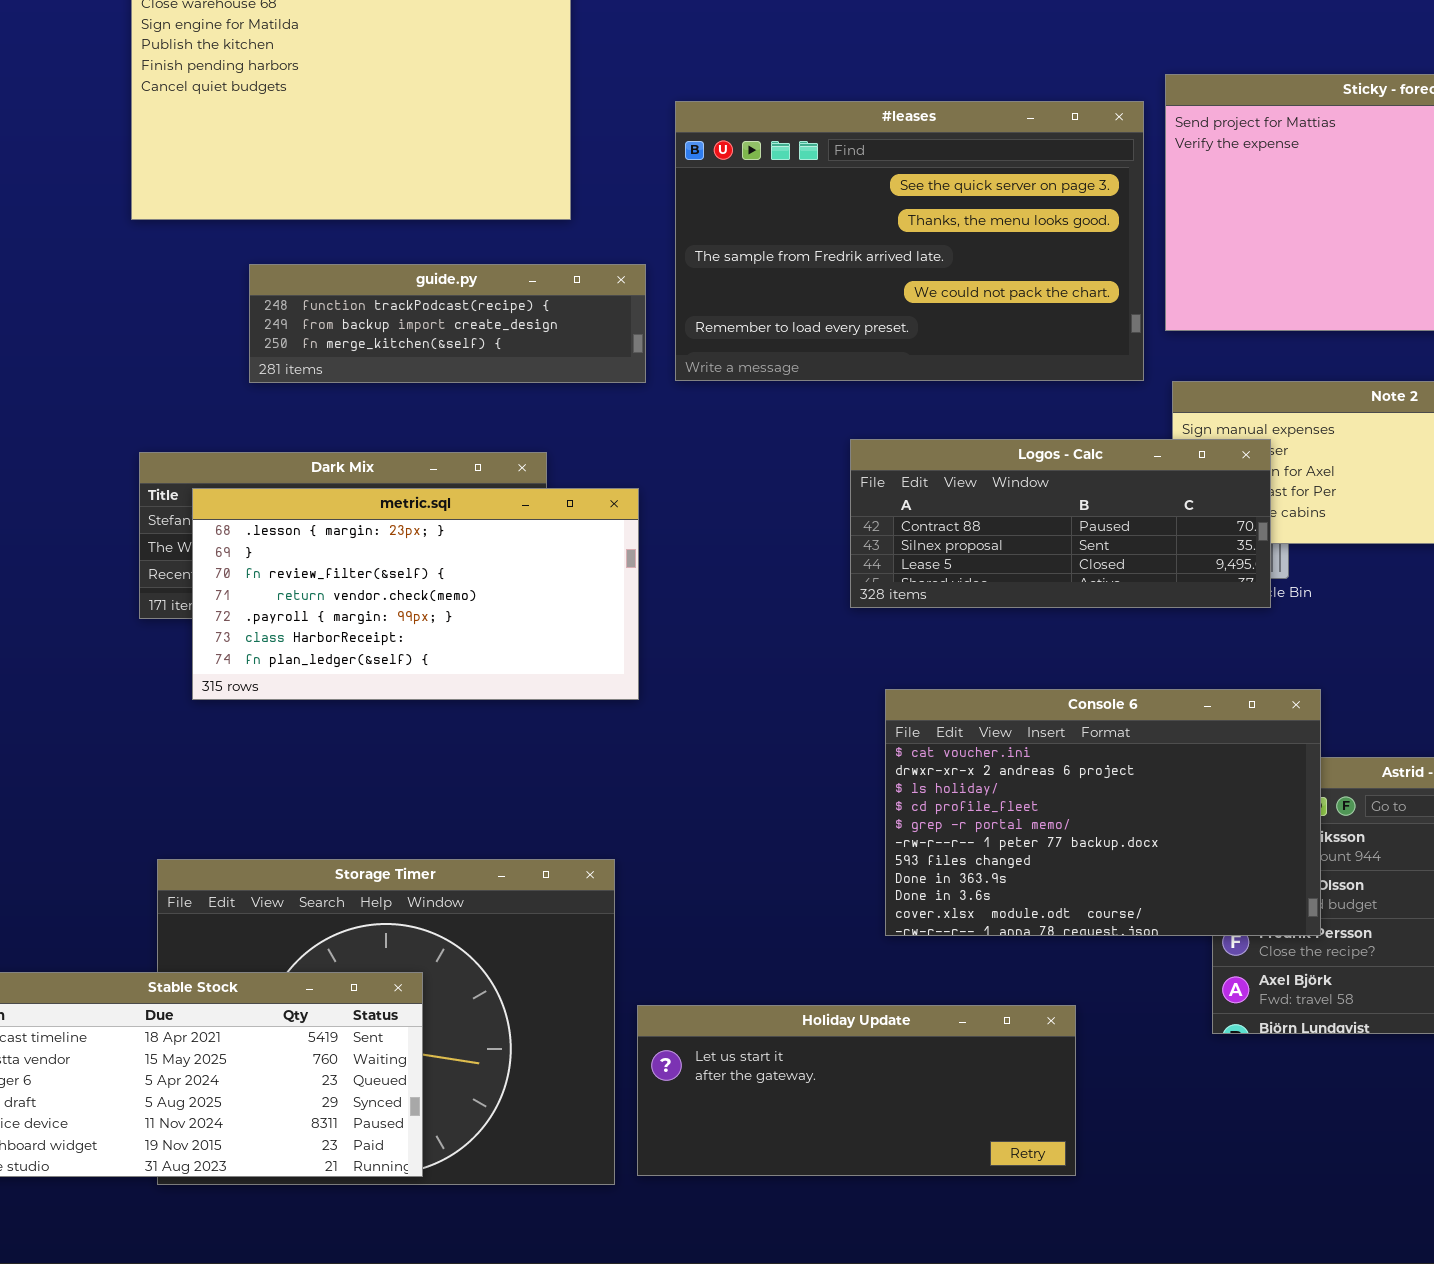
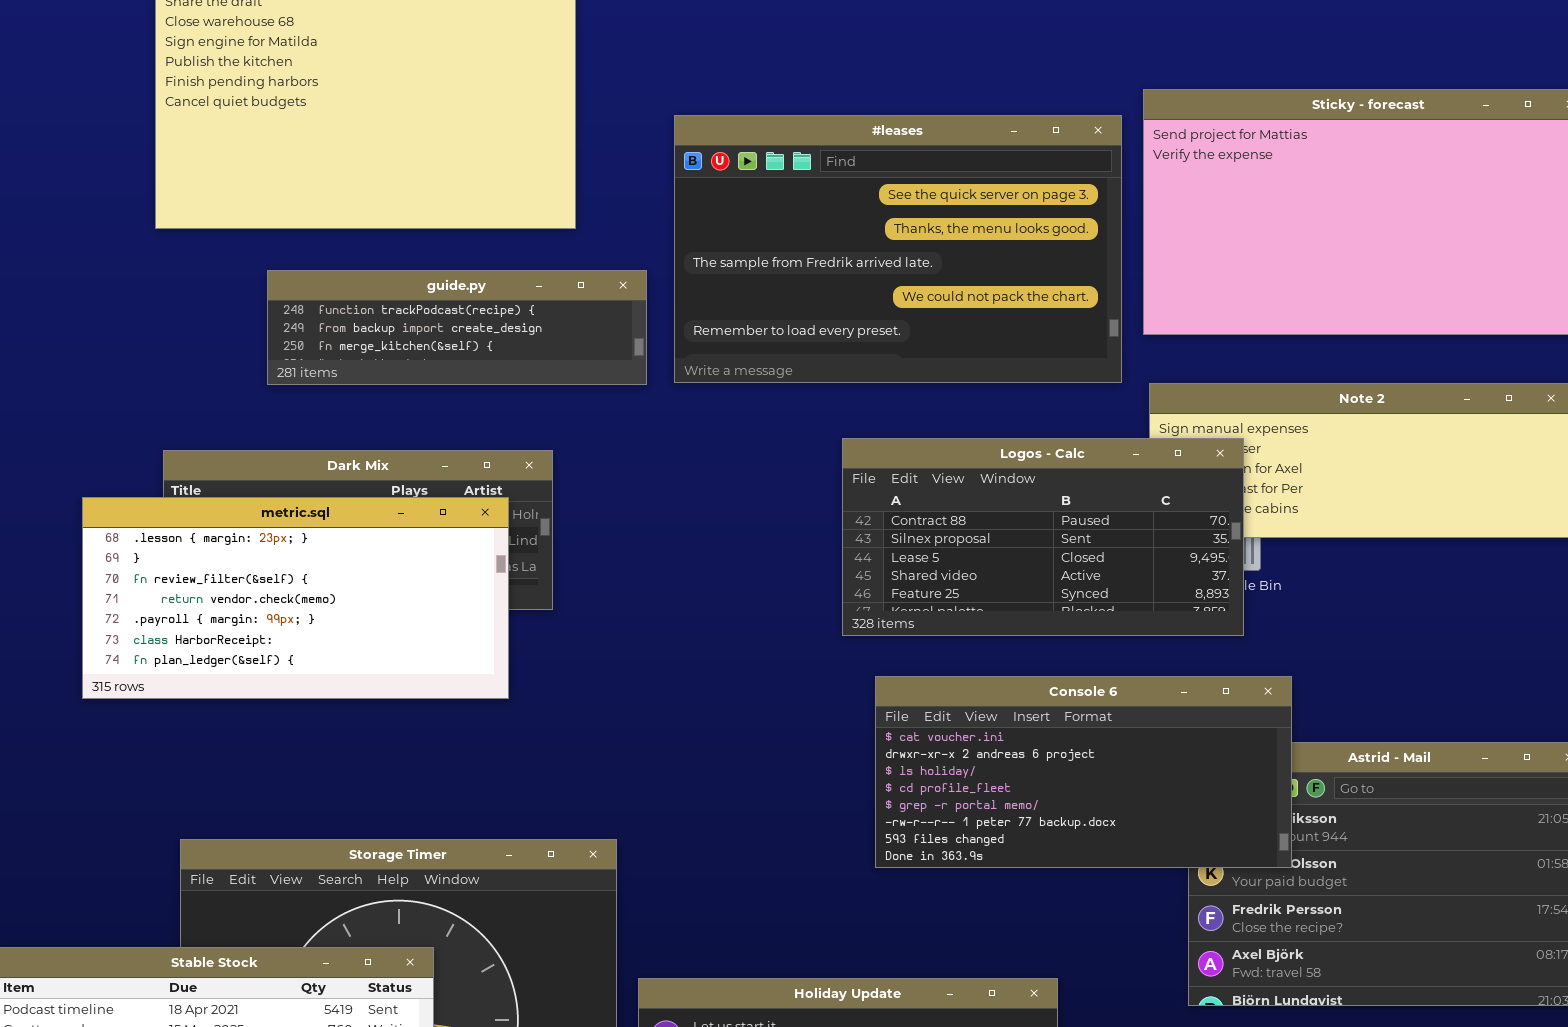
Logos - Calc: [850,439,1271,608] -> [842,438,1244,636], resized
metric.sql: [192,488,639,700] -> [82,497,509,699], moved
Console 6: [885,689,1321,936] -> [875,676,1292,868], resized

